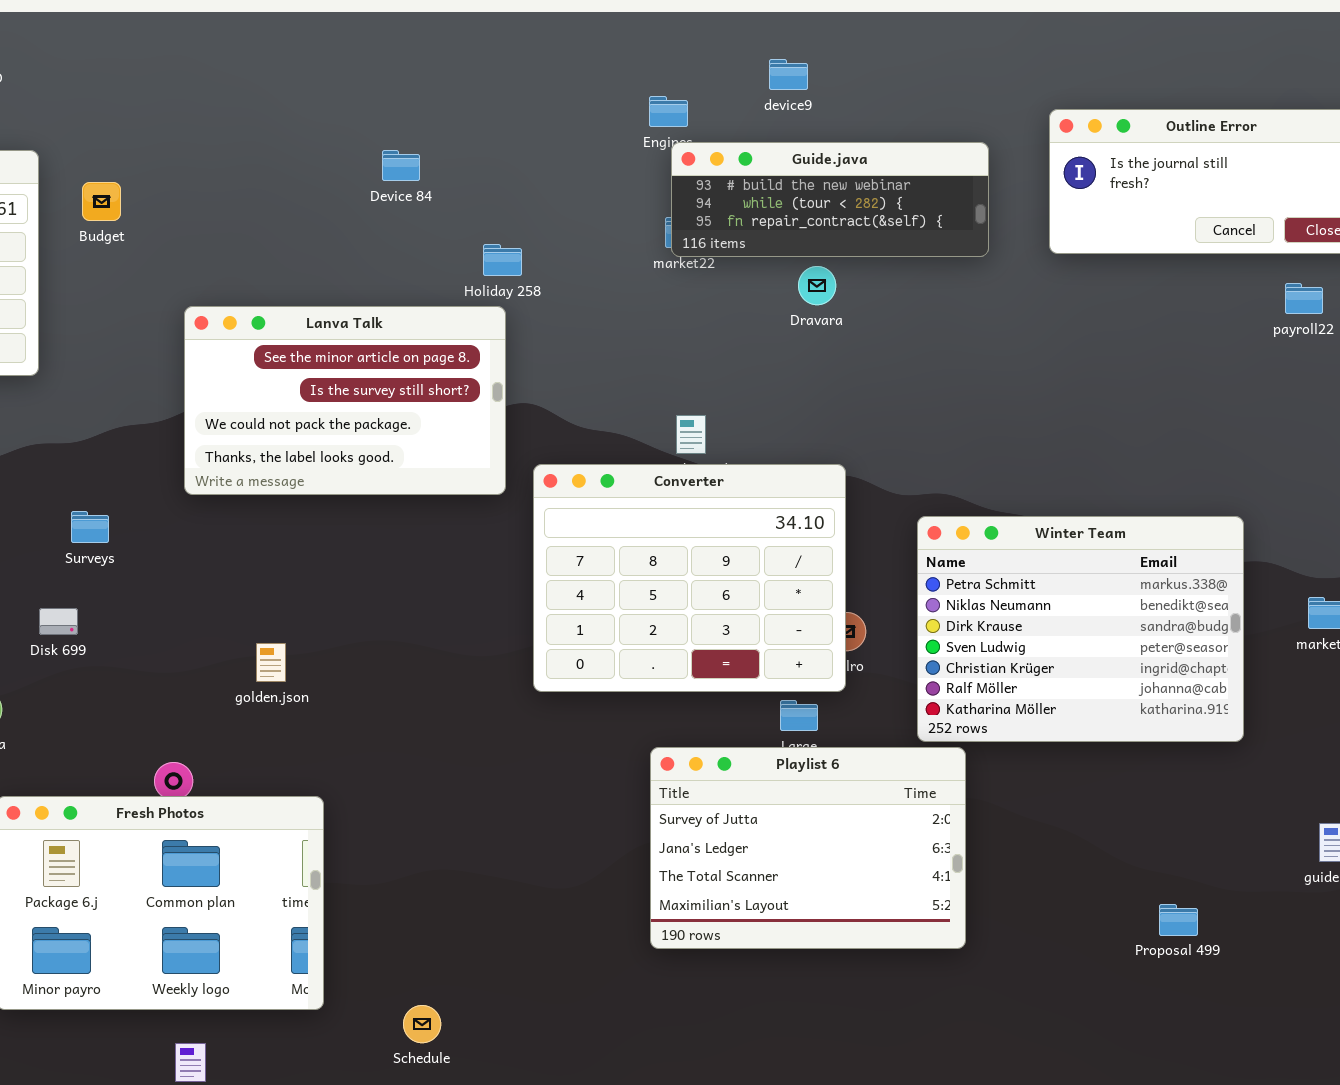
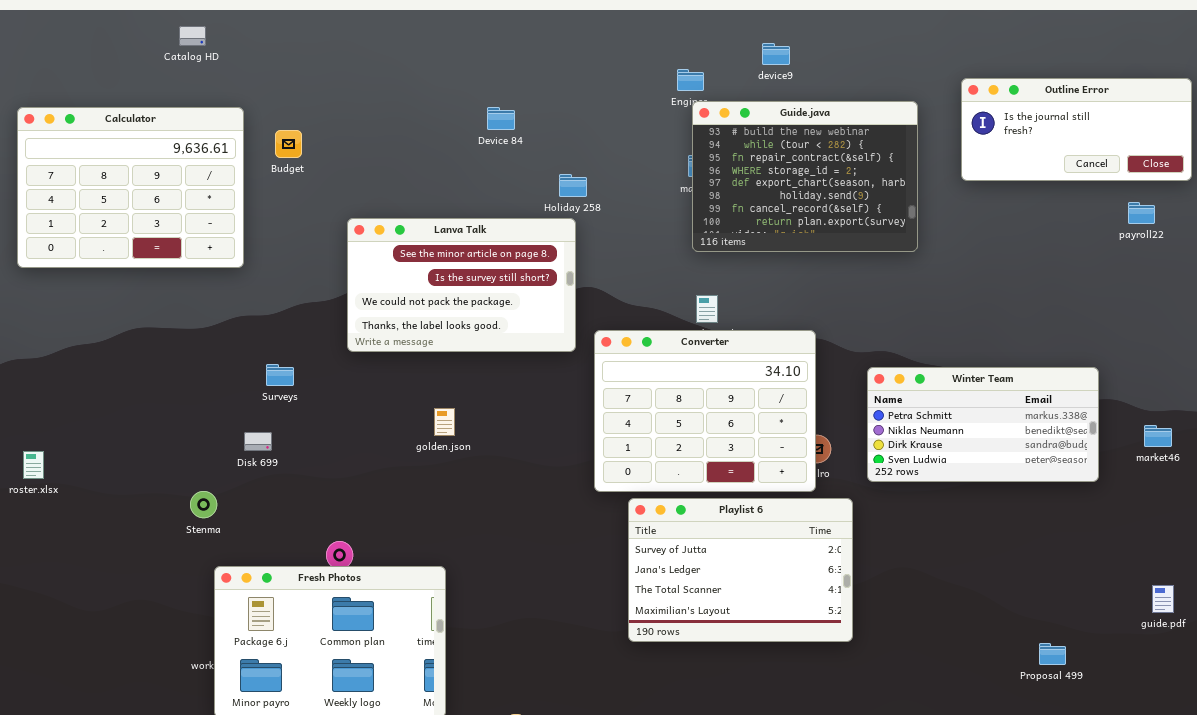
Guide.java: [671,142,989,257] -> [692,101,918,252], resized
Winter Team: [917,516,1244,742] -> [867,367,1099,482], resized
golden.json: [256,643,286,682] -> [434,408,455,436], moved
Playlist 6: [650,747,966,949] -> [628,498,853,642], moved

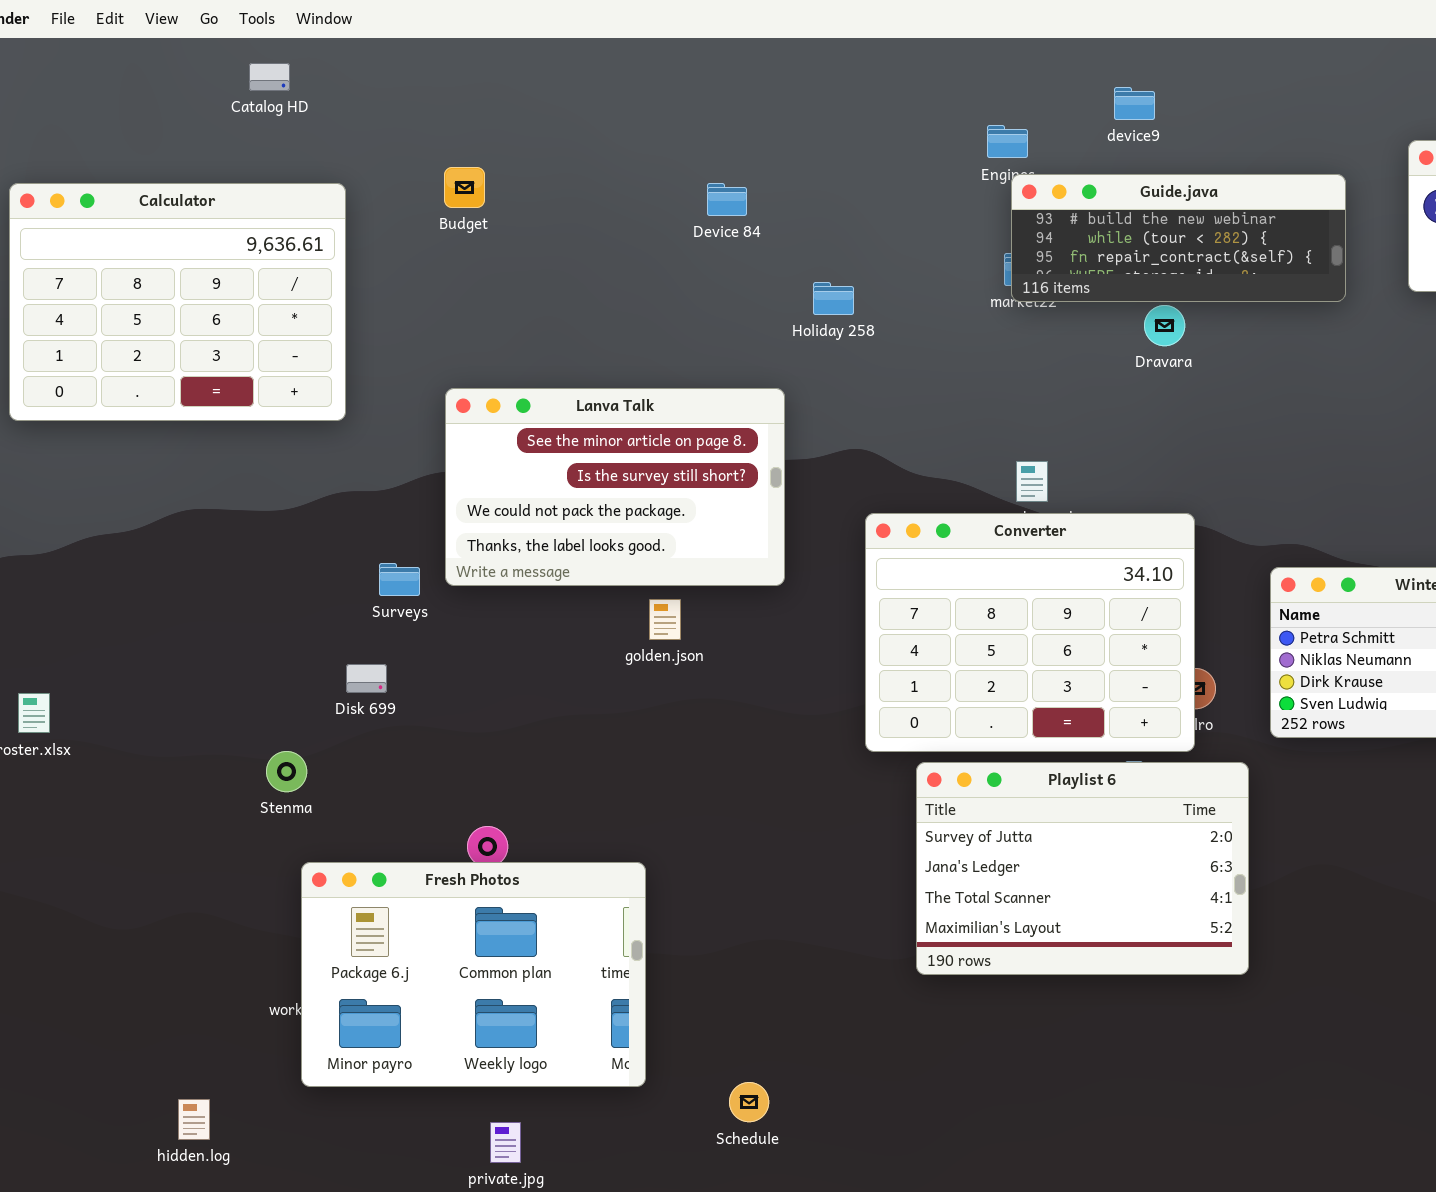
Guide.java: [692,101,918,252] -> [1011,174,1346,302], resized
Budget: [275,130,302,158] -> [444,167,485,208], moved
Lanva Talk: [347,218,576,352] -> [445,388,785,586], moved
golden.json: [434,408,455,436] -> [649,599,681,640], moved

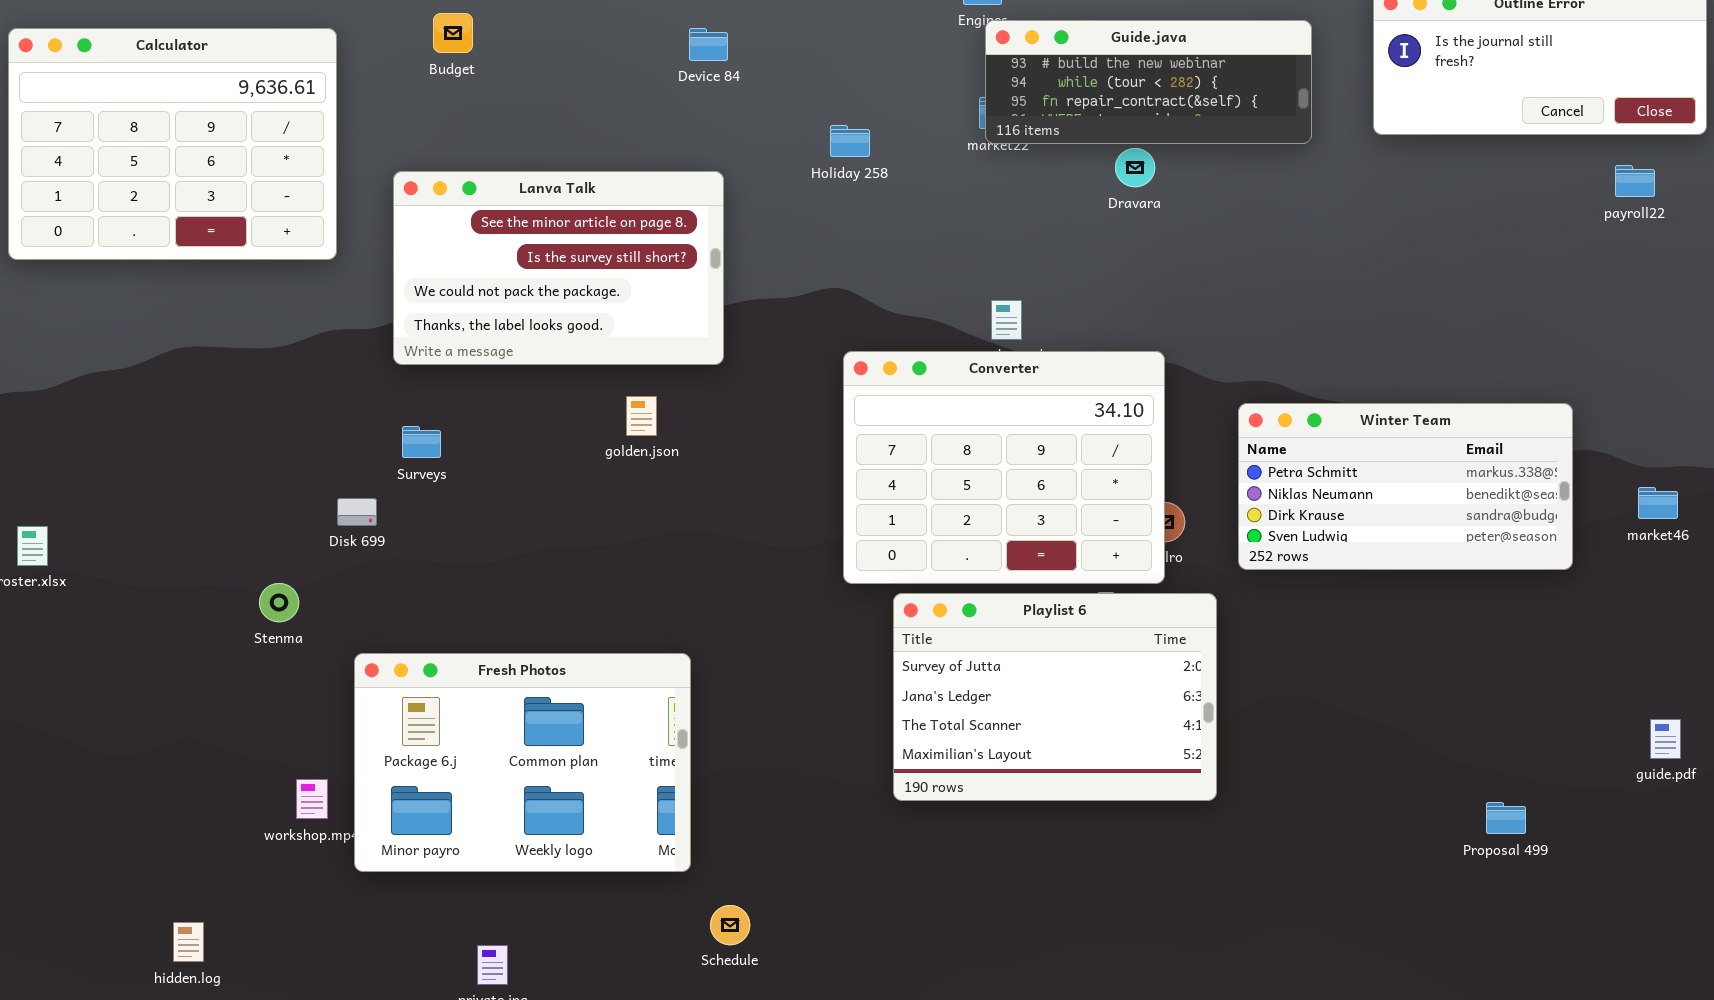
Holiday 258: [813,282,854,315] -> [830,125,870,157], moved
Lanva Talk: [445,388,785,586] -> [393,171,724,365], moved
Surveys: [379,563,420,596] -> [402,426,441,458], moved
golden.json: [649,599,681,640] -> [626,396,657,436], moved
Fresh Photos: [301,862,646,1087] -> [354,653,691,872], moved

